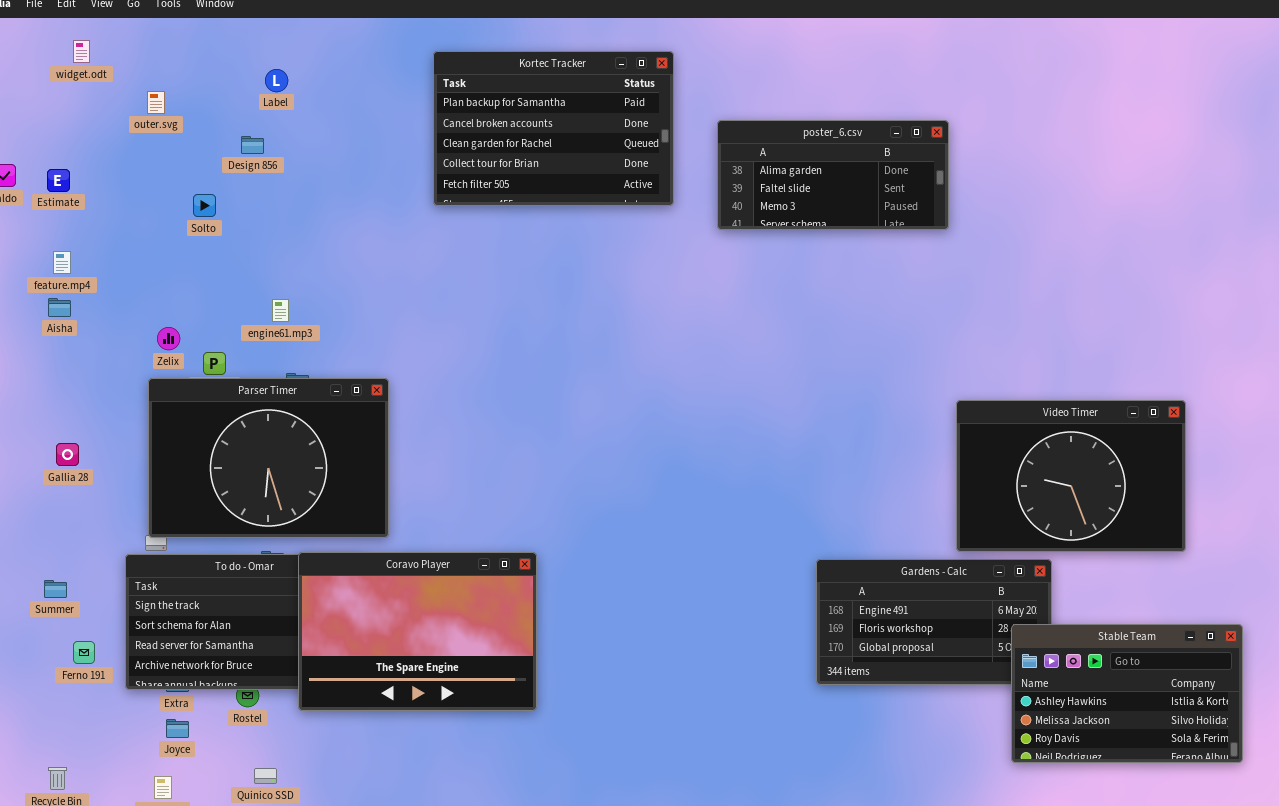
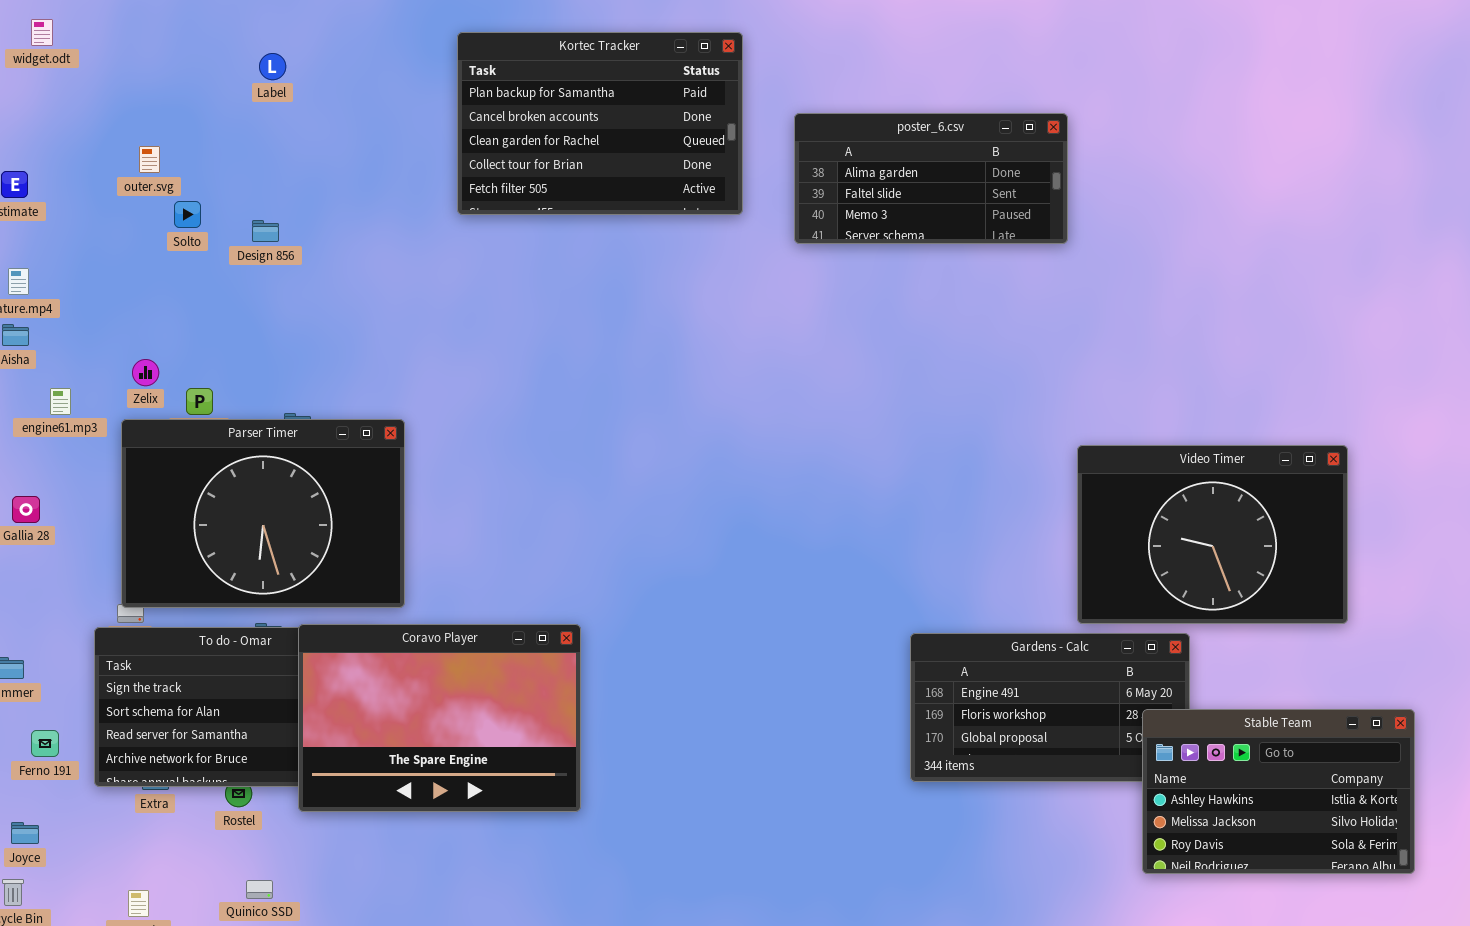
outer.svg: [147,91,165,114] -> [139,146,160,173], moved
Design 856: [241,136,264,154] -> [252,220,279,242], moved
engine61.mp3: [272,299,289,322] -> [50,388,71,415], moved
Joyce: [166,719,189,738] -> [11,822,39,844], moved

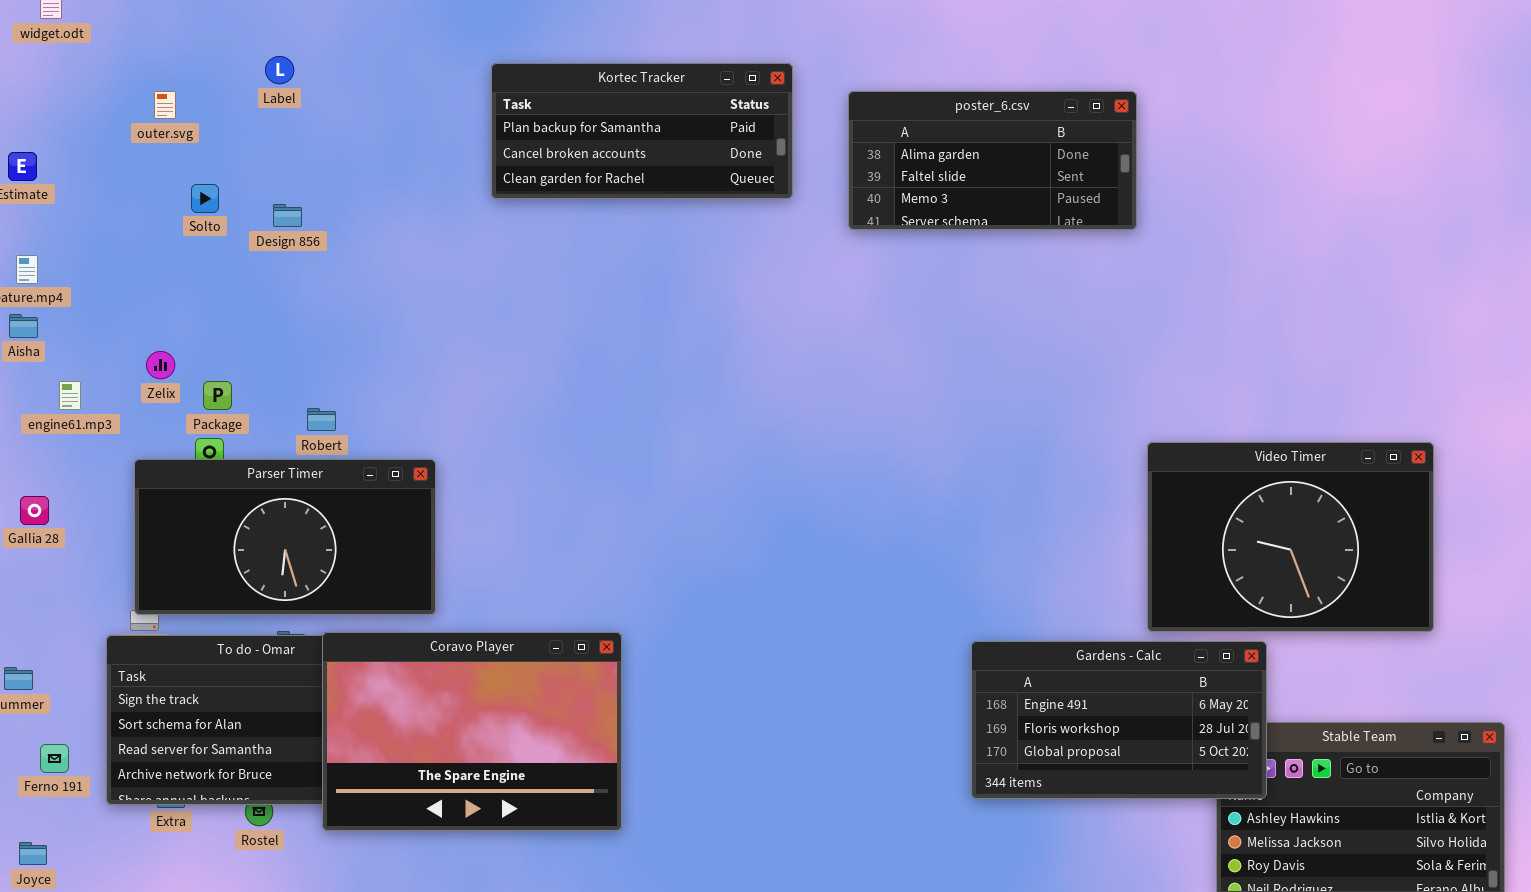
Kortec Tracker: [457,32,743,215] -> [491,63,793,199], resized
Label: [259,53,286,80] -> [265,56,294,84], moved
outer.svg: [139,146,160,173] -> [154,91,176,119], moved
Parser Timer: [121,419,405,608] -> [134,459,436,615], resized
Gardens - Calc: [910,633,1190,782] -> [971,641,1267,799], raised

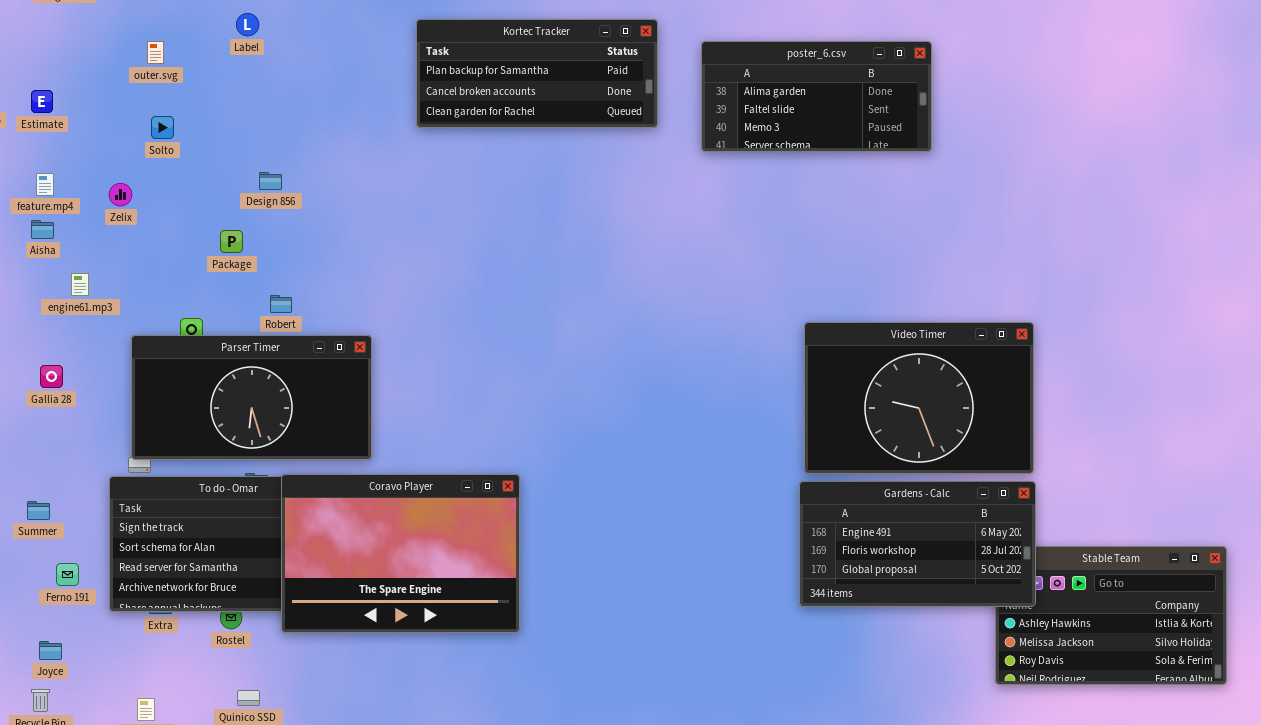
Solto: [191,184,219,213] -> [151,116,174,139], moved
Design 856: [273,204,302,227] -> [259,172,282,190], moved
Zelix: [146,351,175,379] -> [109,183,132,206], moved
Package: [203,381,232,410] -> [220,230,243,253], moved
Video Timer: [1147,442,1434,632] -> [804,322,1034,474], moved

